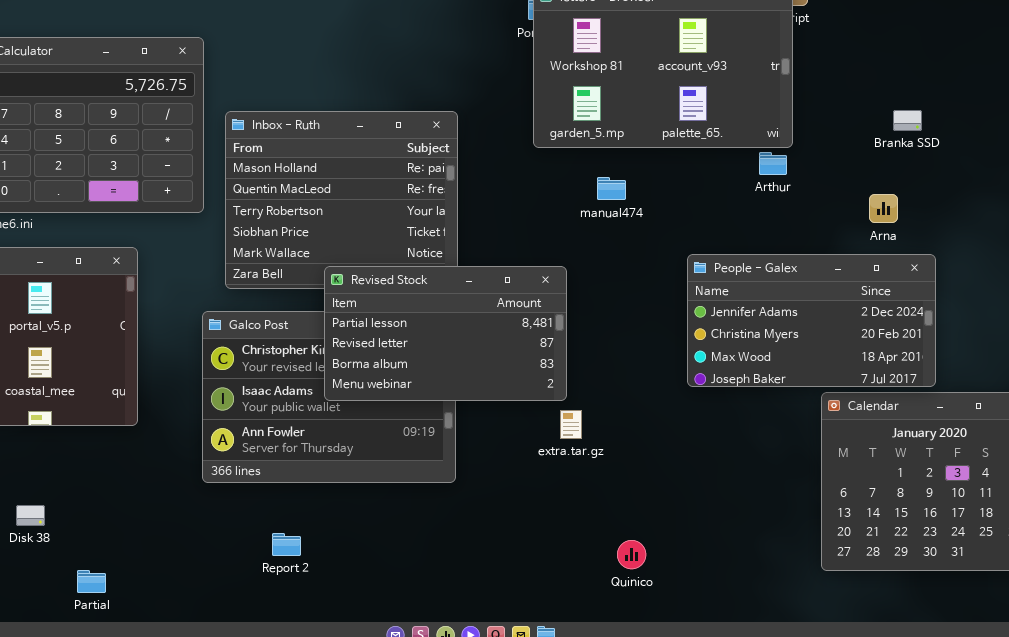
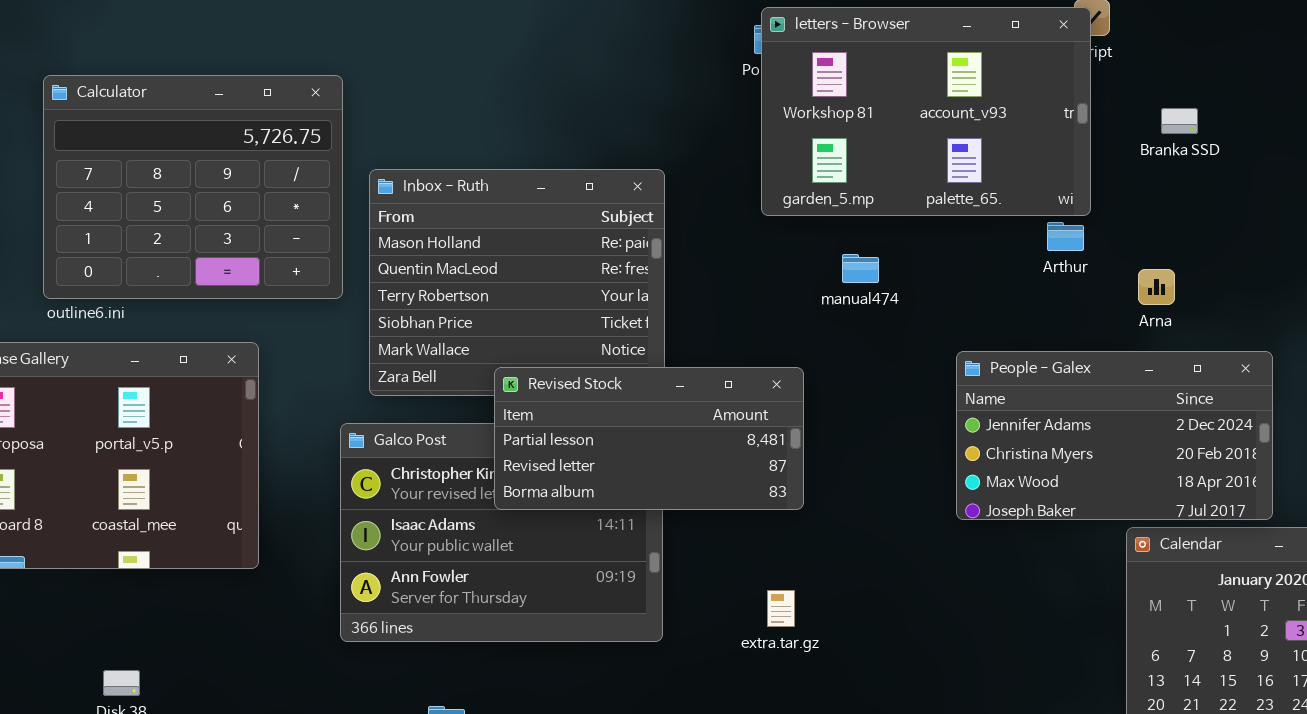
Branka SSD: [893,110,922,131] -> [1161,108,1198,134], moved
Arna: [869,194,898,223] -> [1138,269,1175,305], moved
Revised Stock: [324,266,567,401] -> [494,367,804,510], resized
extra.tar.gz: [560,410,582,439] -> [767,590,795,627], moved

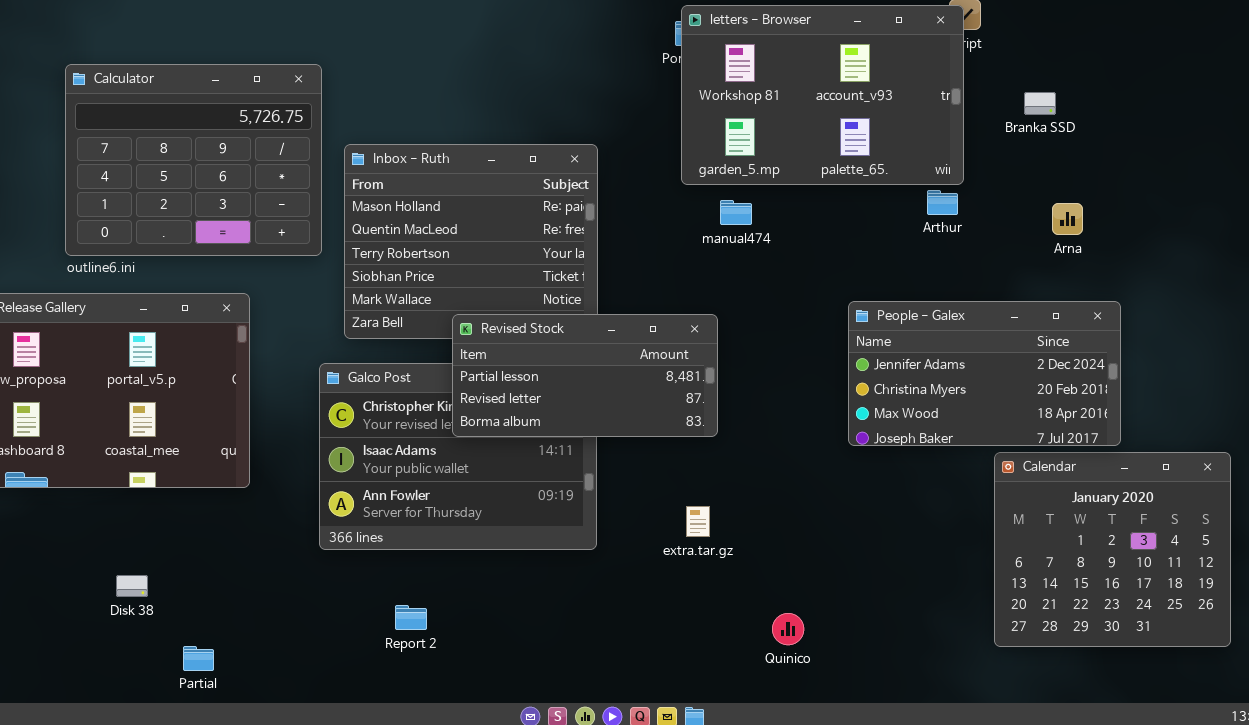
manual474: [842,254,879,283] -> [720,200,752,225], moved
Arna: [1138,269,1175,305] -> [1052,203,1083,235], moved

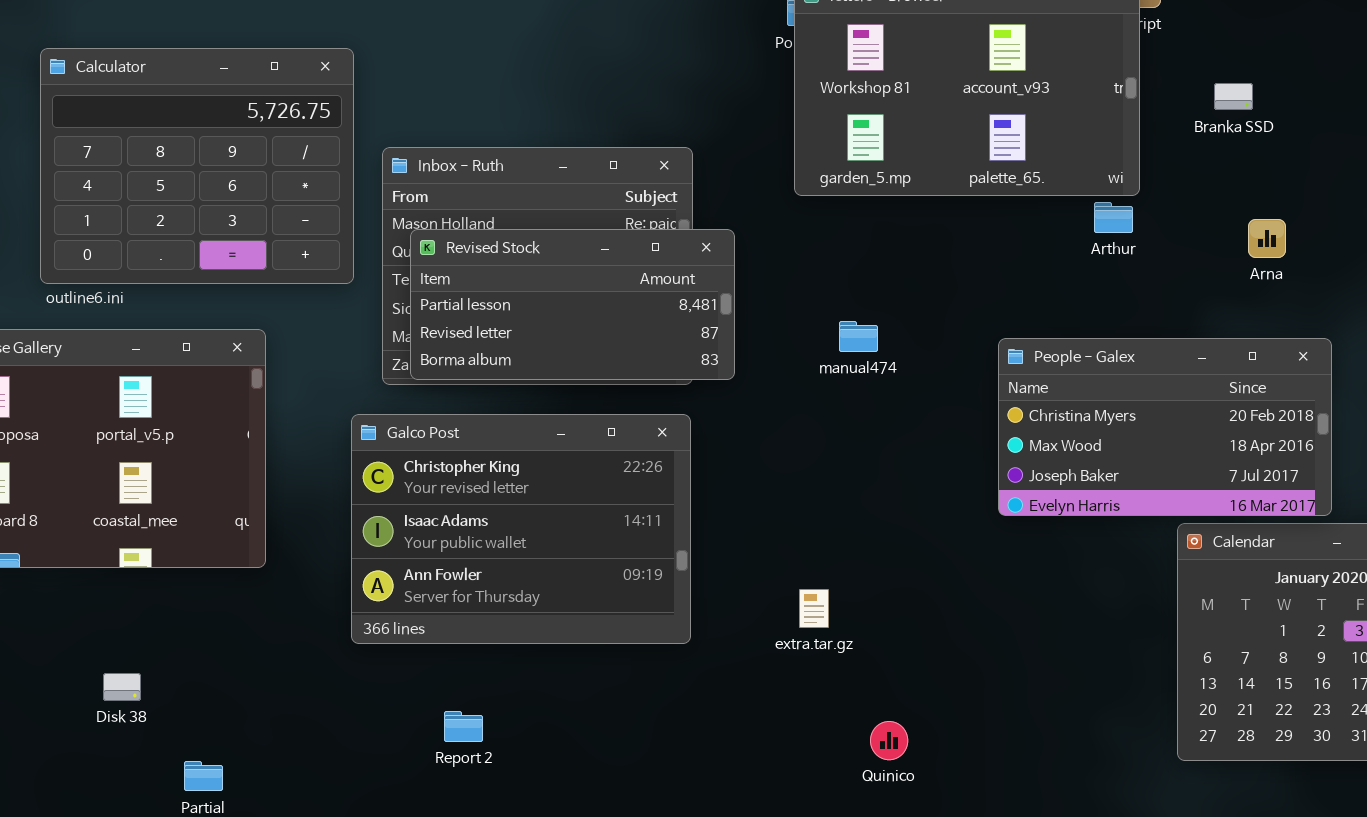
manual474: [720,200,752,225] -> [839,321,878,352], moved
People - Galex: [848,301,1121,446] -> [998,338,1332,516], scrolled down 1 row
Revised Stock: [452,314,718,437] -> [410,229,735,380], moved
Quinico: [772,613,804,645] -> [870,721,908,760], moved

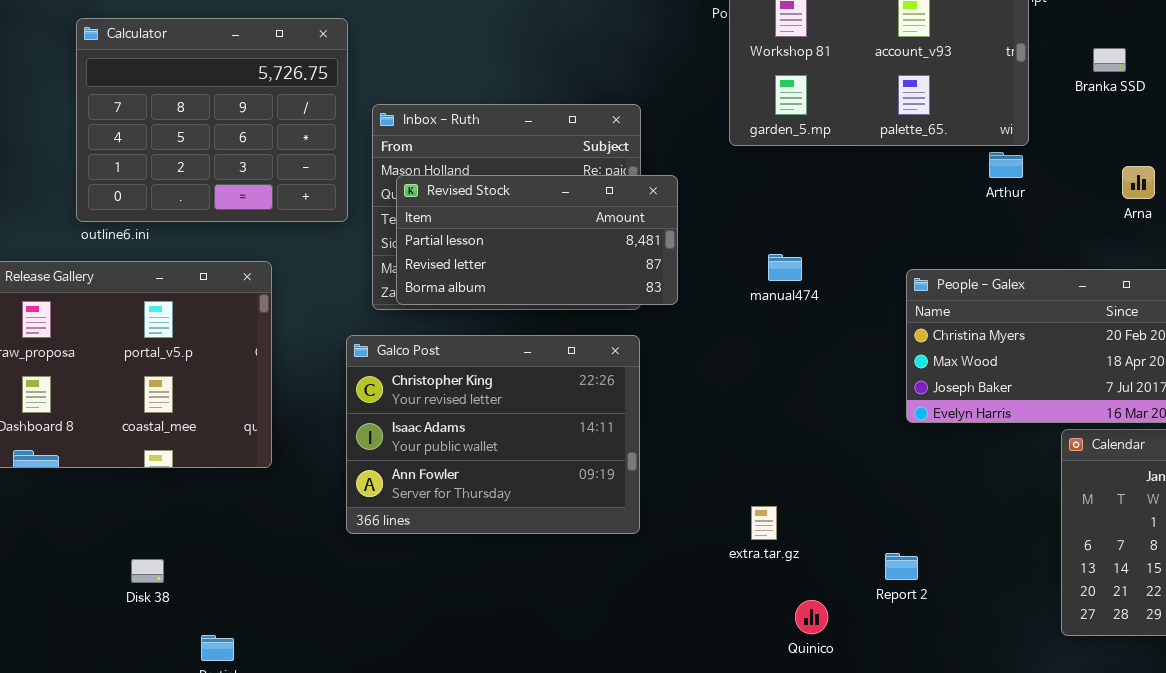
extra.tar.gz: [799,589,829,628] -> [751,506,777,540], moved
Report 2: [444,711,483,742] -> [885,553,918,580], moved

